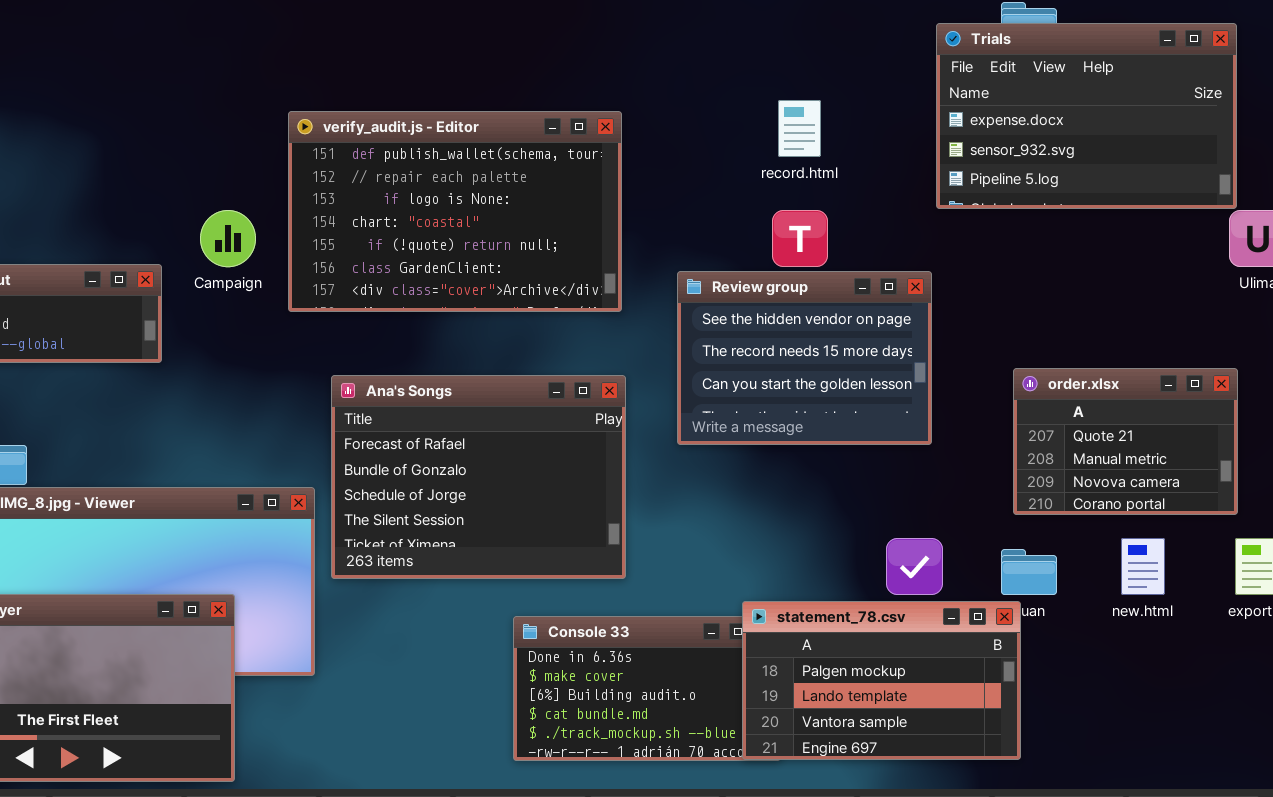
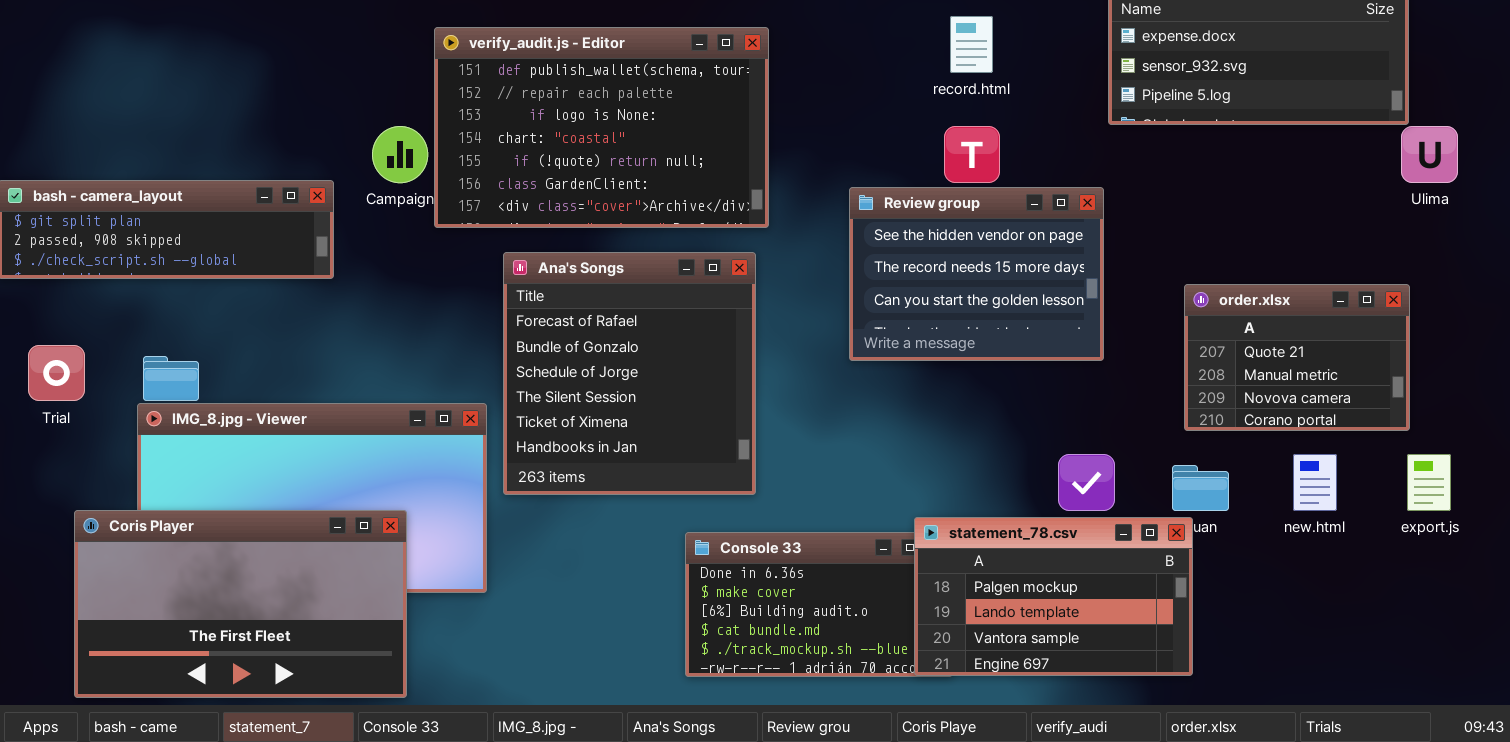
verify_audit.js - Editor: [288,111,622,312] -> [434,27,769,228], moved
Ana's Songs: [331,375,626,579] -> [503,252,756,495], resized

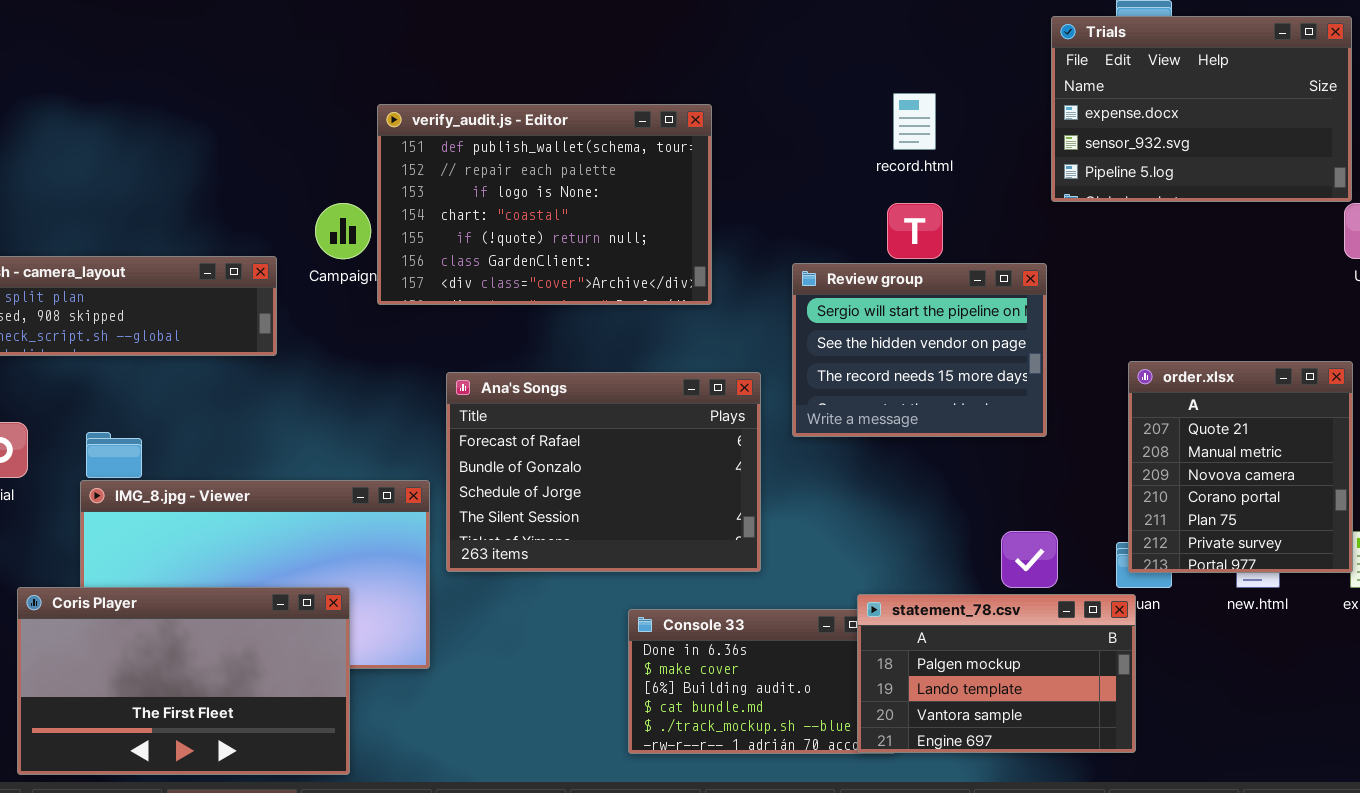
Review group: [849,187,1104,361] -> [792,263,1047,437], scrolled up 1 row
Ana's Songs: [503,252,756,495] -> [446,372,761,572], resized
order.xlsx: [1184,284,1410,431] -> [1128,361,1353,573], resized

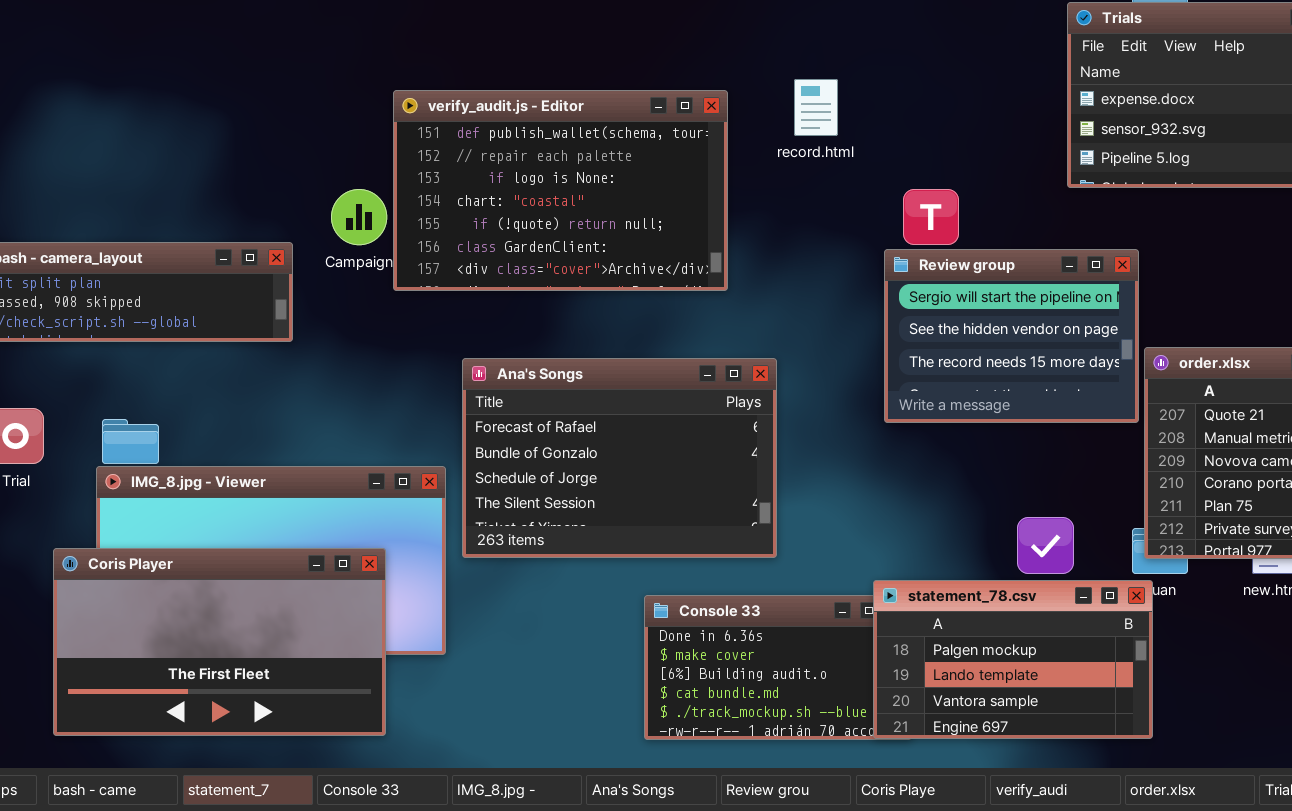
record.html: [893,93,936,150] -> [794,79,838,136], moved
Review group: [792,263,1047,437] -> [884,249,1139,423], moved
Coris Player: [17,587,350,775] -> [53,548,386,736], moved

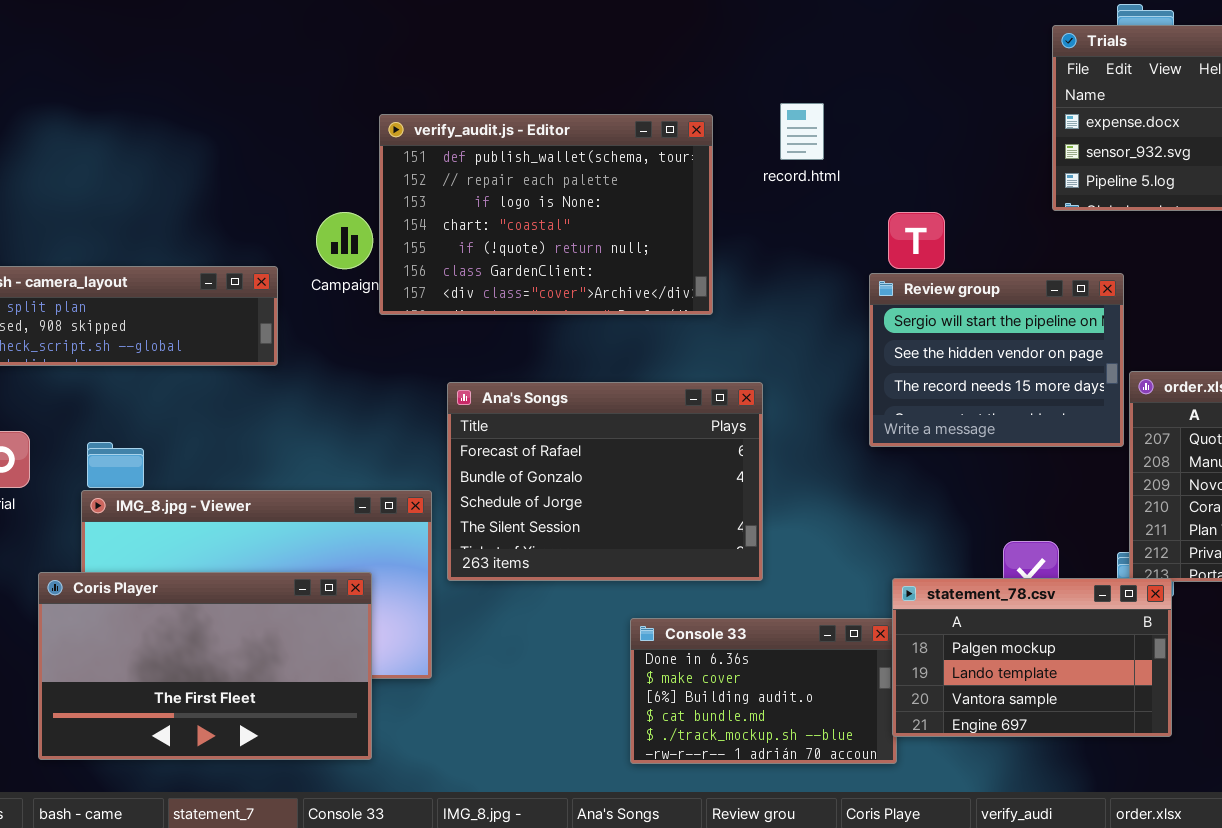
statement_78.csv: [873,580,1153,739] -> [892,578,1172,737], moved

